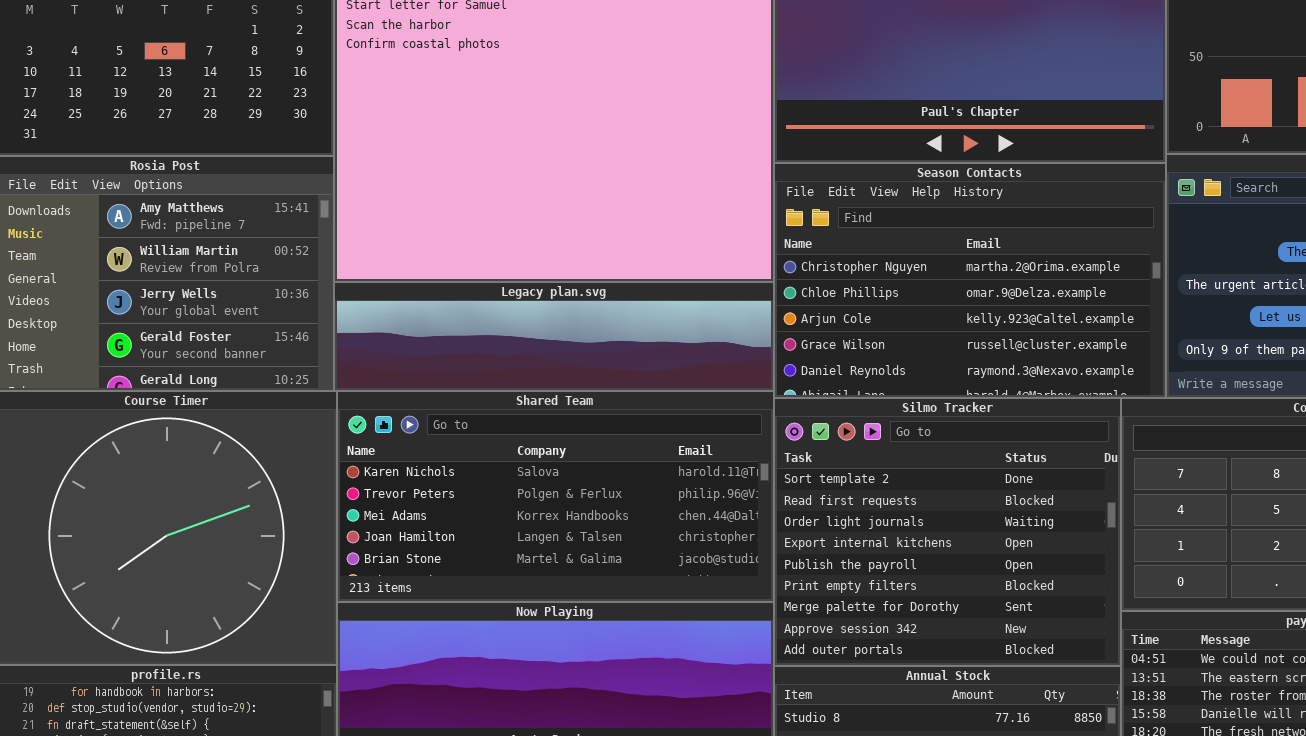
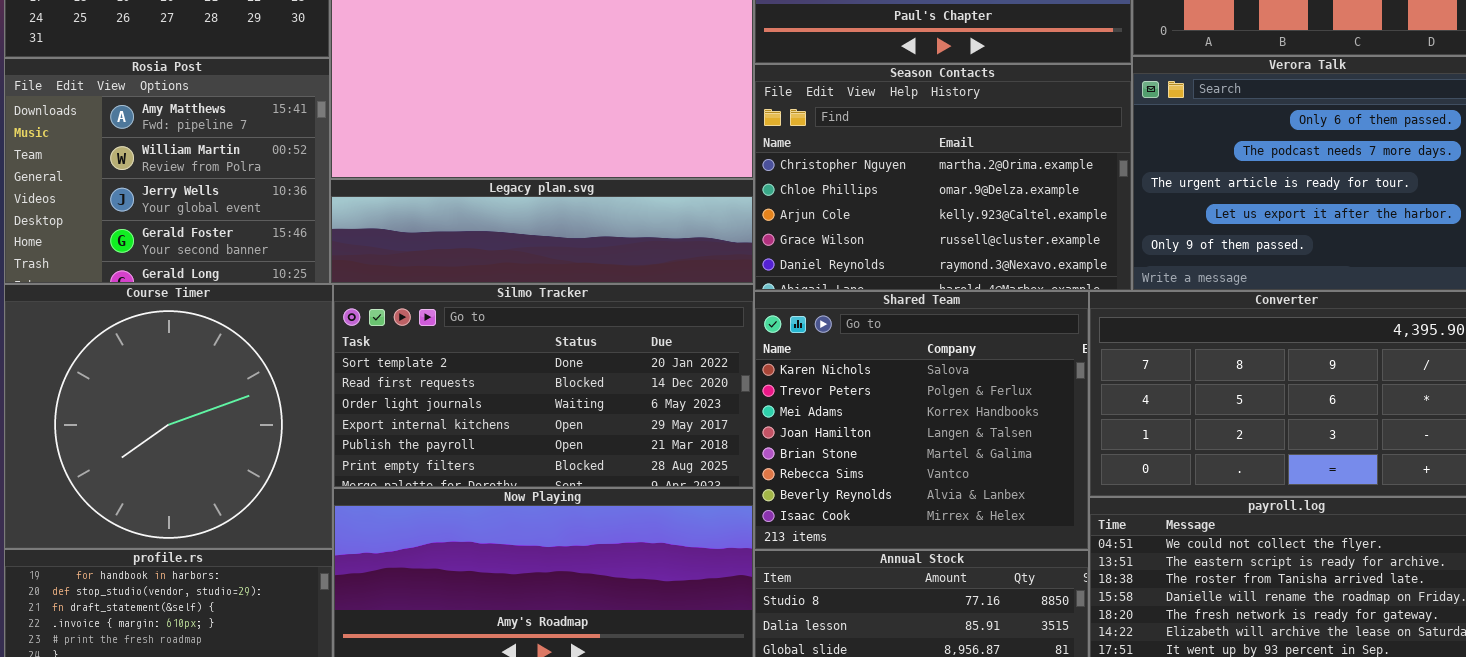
Shared Team: [337,391,774,602] -> [754,291,1089,550], moved, resized
Silmo Tracker: [774,398,1121,666] -> [333,284,754,488], moved, resized

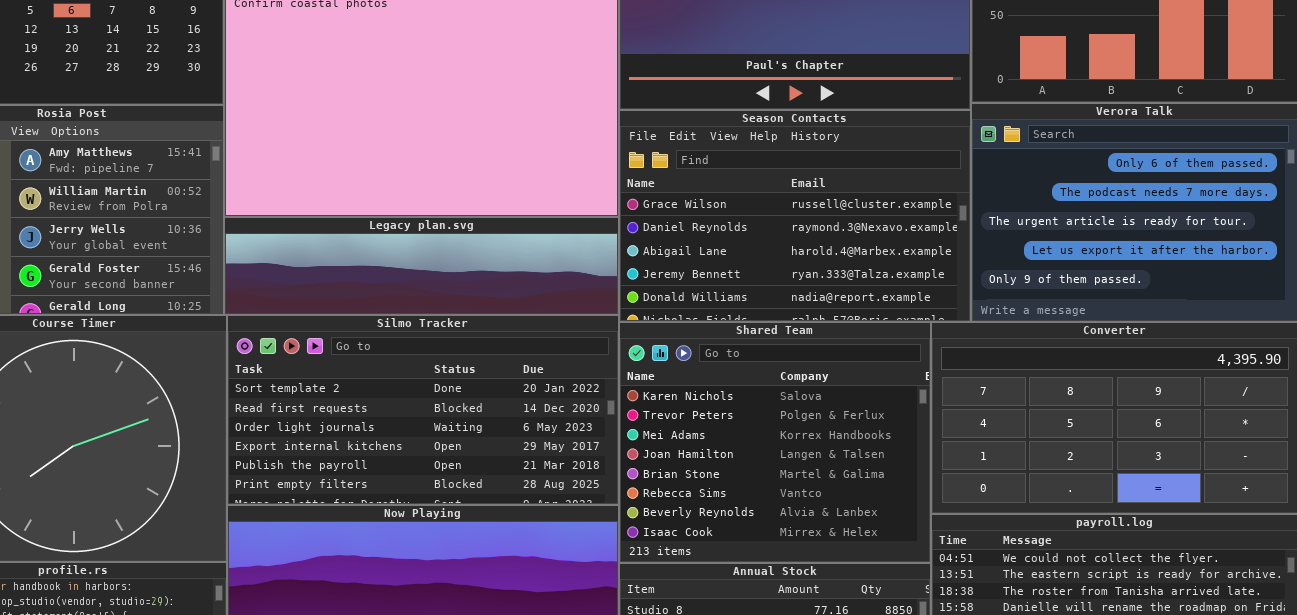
Season Contacts: [754,64,1132,291] -> [619,110,971,322], scrolled down 3 rows

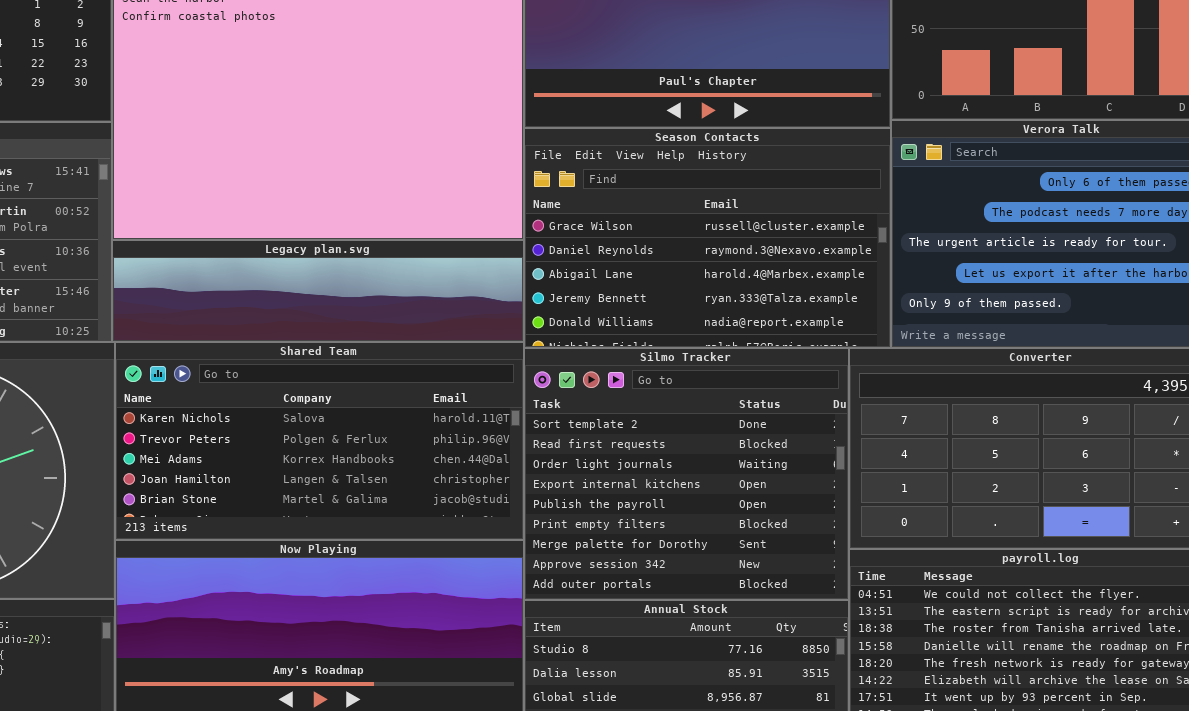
Silmo Tracker: [227,315,619,505] -> [524,348,849,600], moved, resized
Shared Team: [619,322,931,563] -> [115,342,524,540], moved, resized

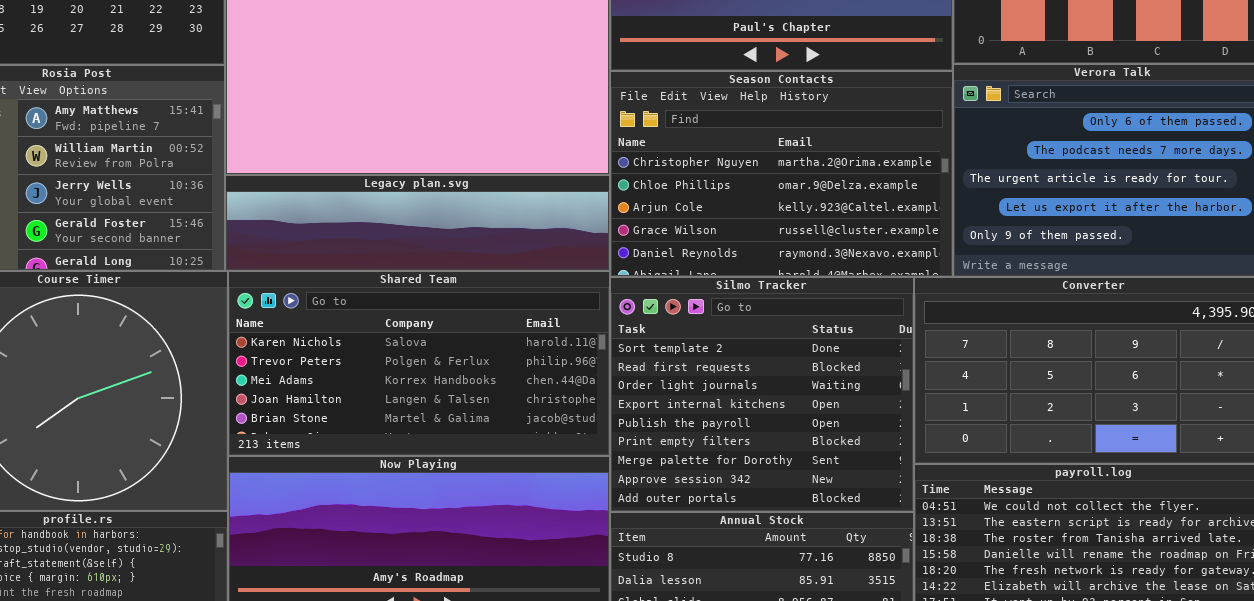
Season Contacts: [524,128,891,348] -> [610,71,953,277], scrolled up 3 rows

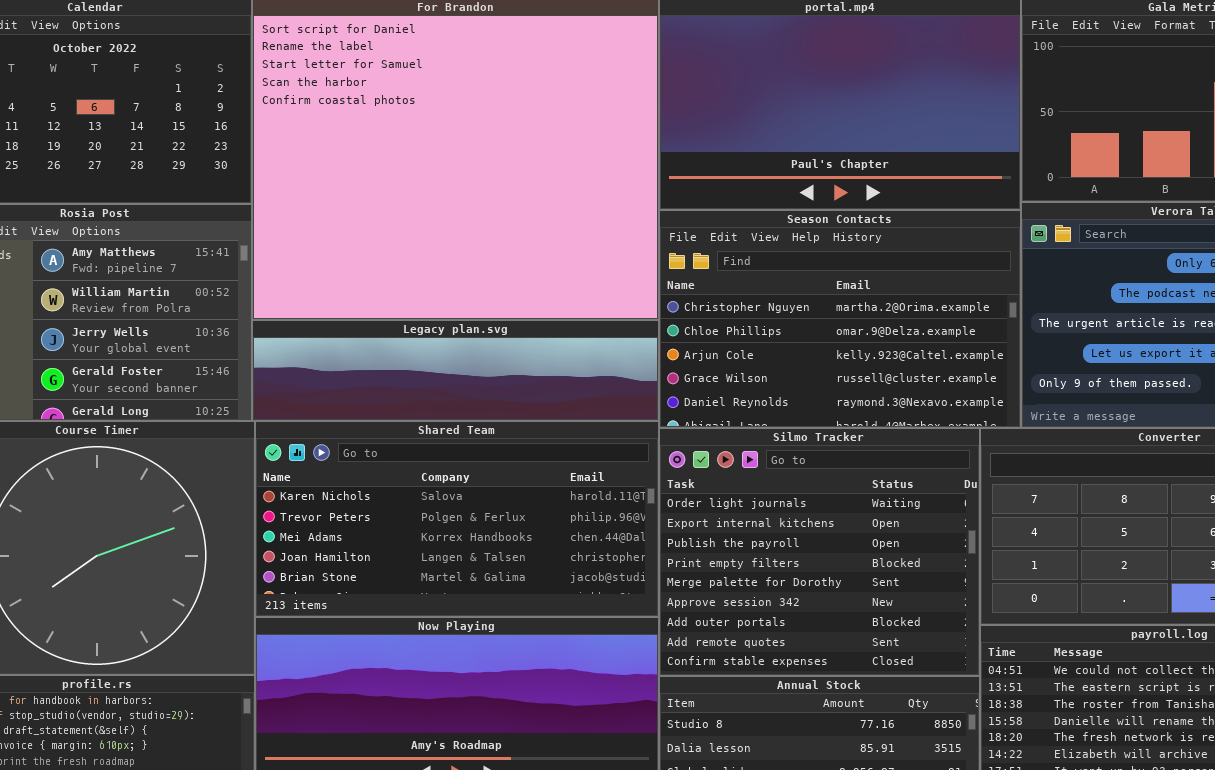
Silmo Tracker: [610,277,914,512] -> [659,428,980,676], scrolled down 2 rows

